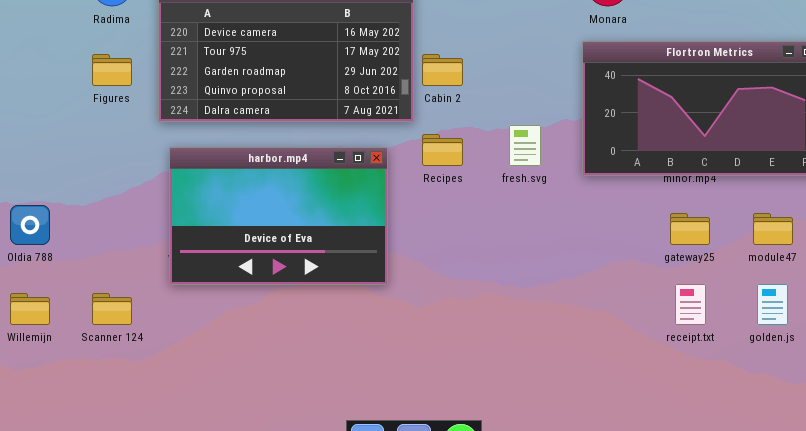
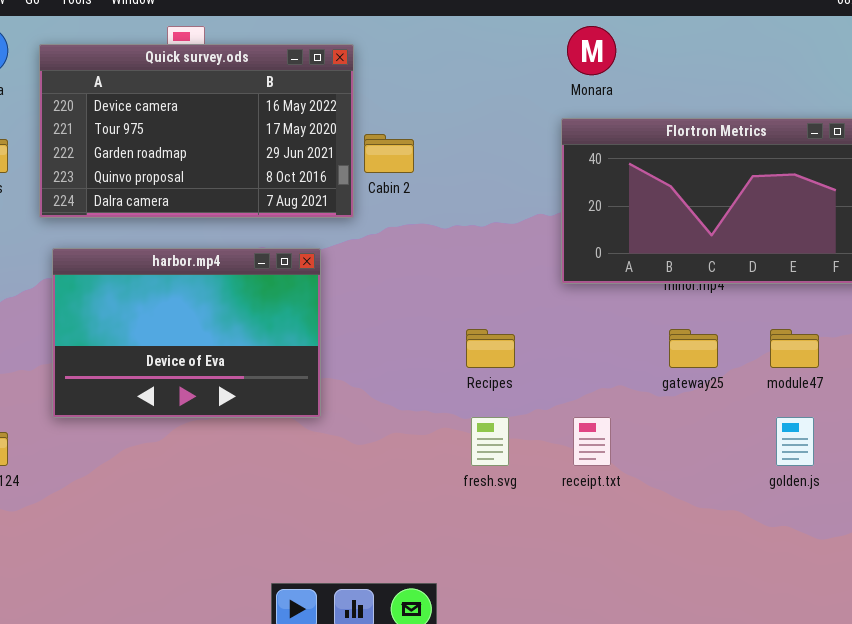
fresh.svg: [509,125,541,166] -> [471,417,509,466], moved
Recipes: [422,134,463,166] -> [466,329,515,368], moved
receipt.txt: [675,284,706,325] -> [573,417,611,466], moved

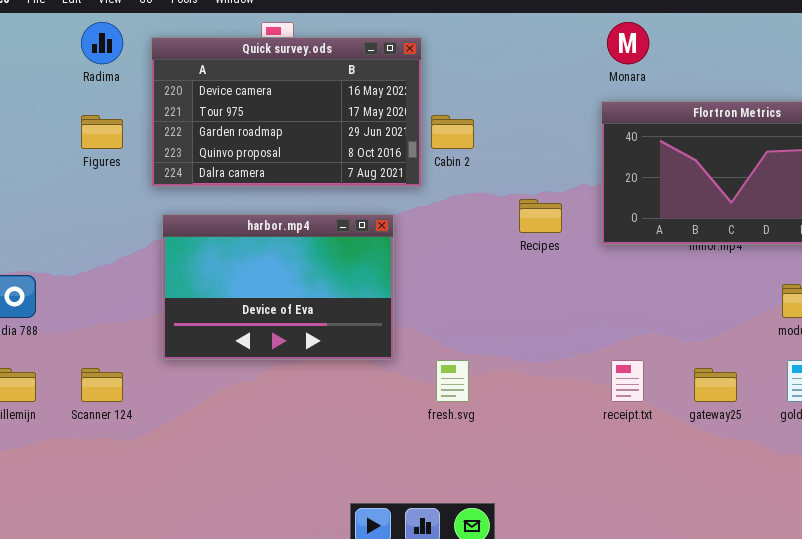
Recipes: [466,329,515,368] -> [519,199,562,233], moved
gateway25: [669,329,718,368] -> [694,368,737,402], moved
fresh.svg: [471,417,509,466] -> [436,360,469,402], moved

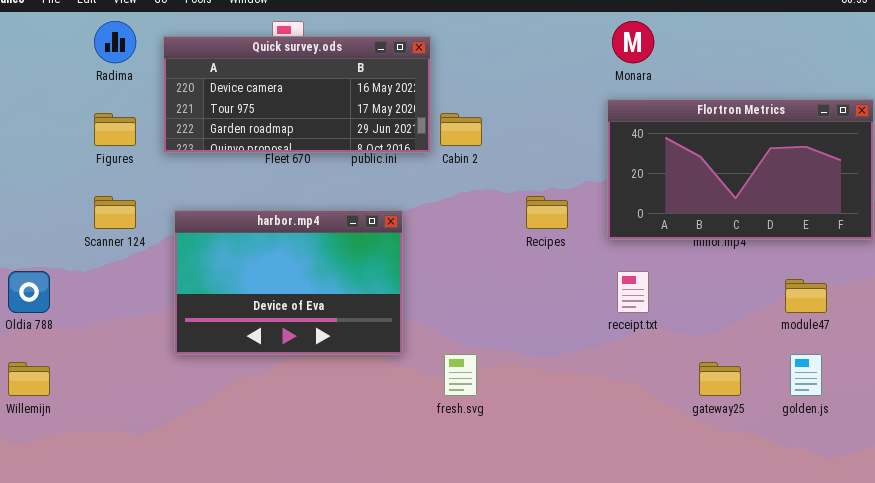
Quick survey.ods: [151,37,422,187] -> [163,36,431,153], resized
receipt.txt: [611,360,644,402] -> [617,271,649,313], moved
Scanner 124: [81,368,123,402] -> [94,196,136,229], moved

